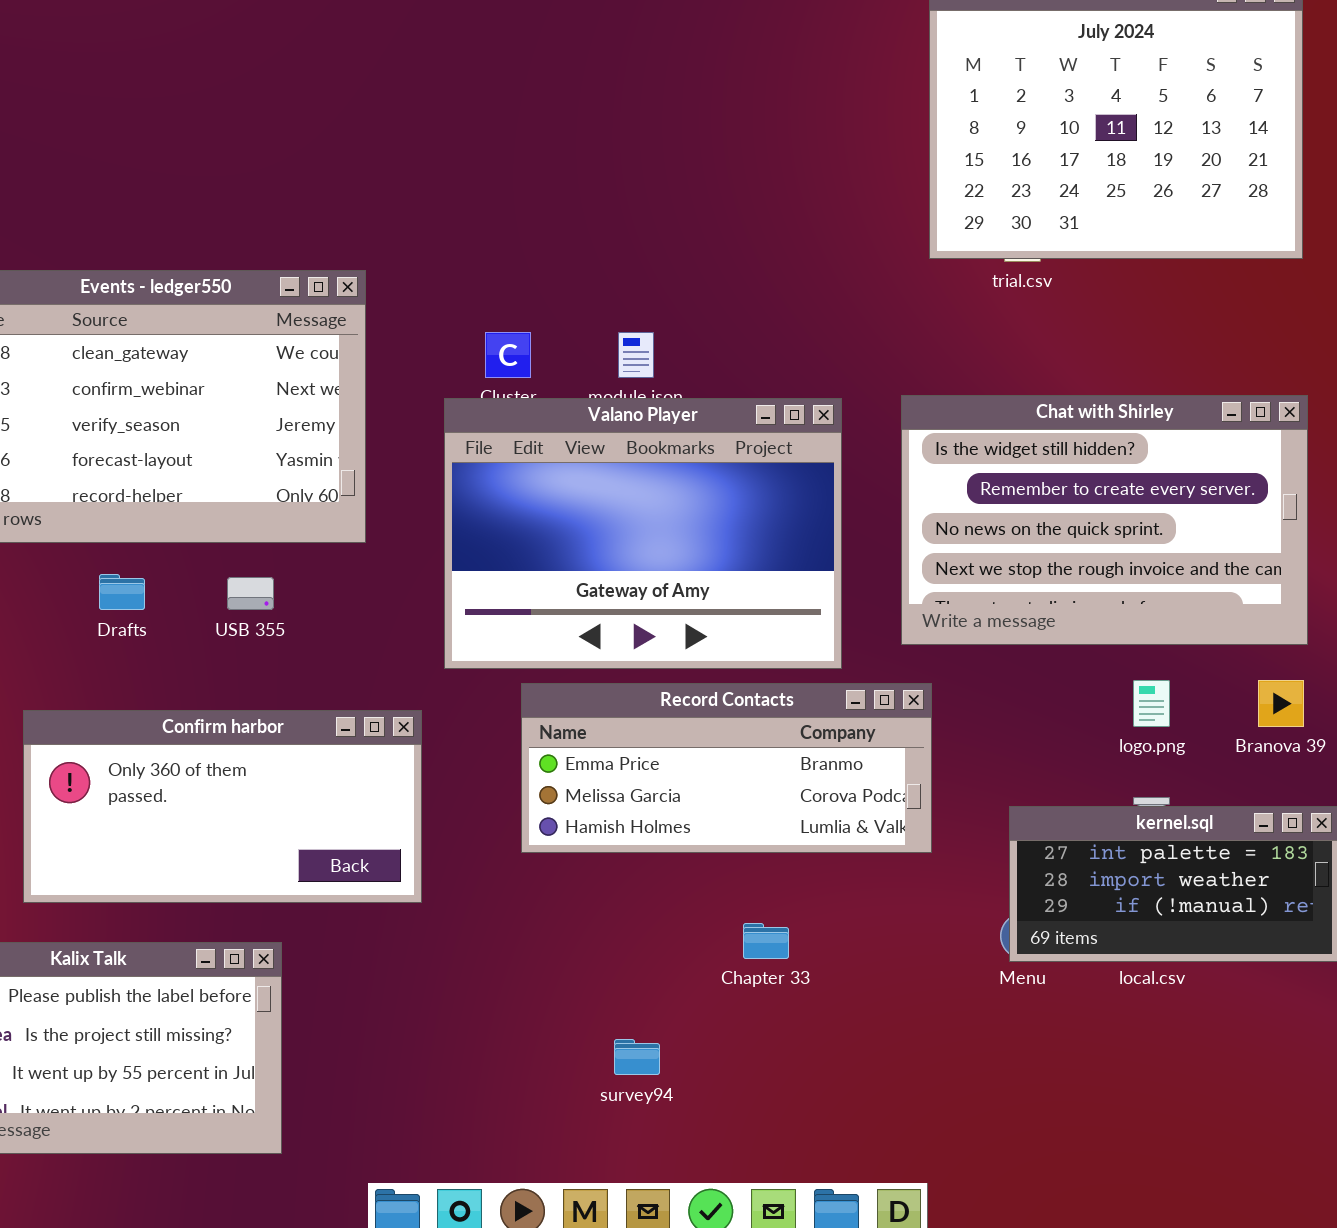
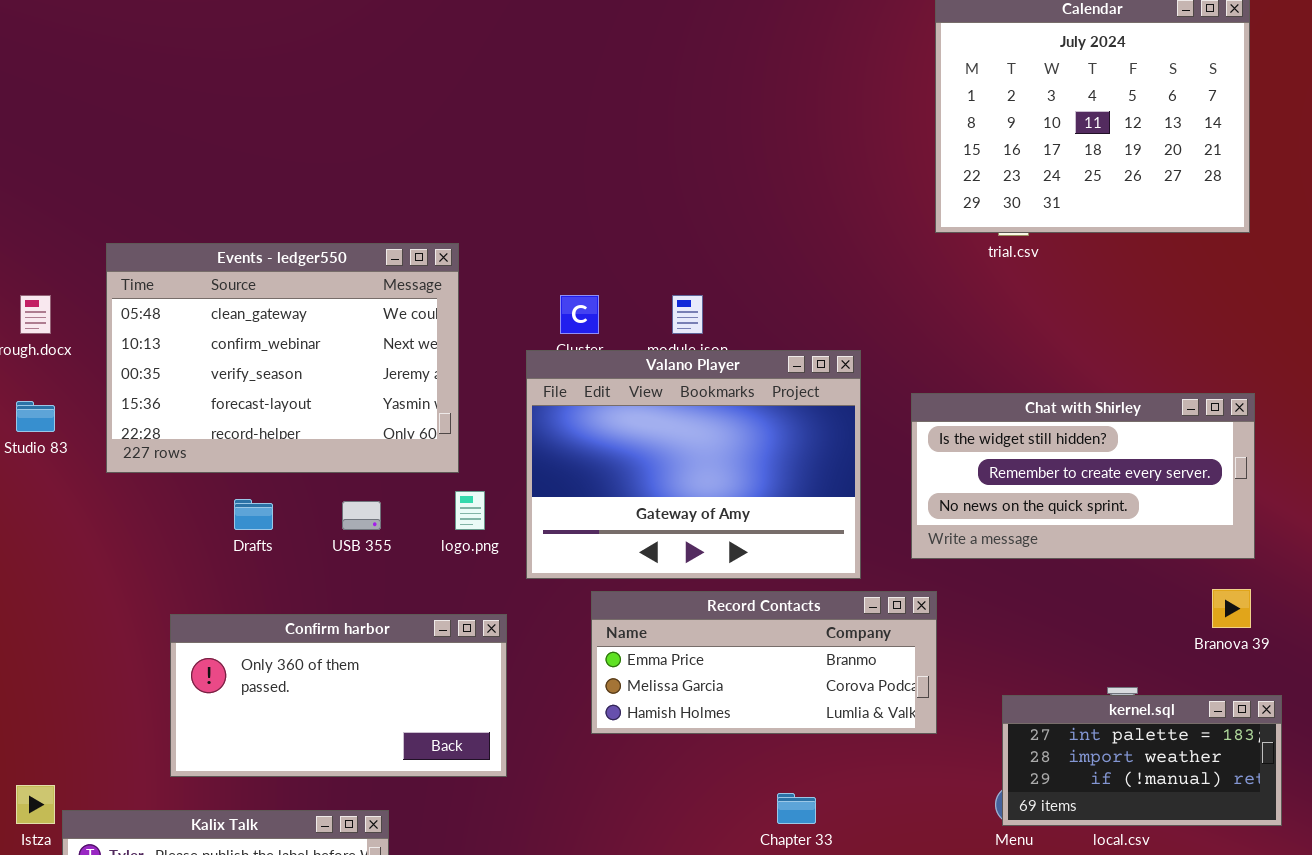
Chat with Shirley: [901,395,1308,645] -> [911,393,1255,559], resized
logo.png: [1133,680,1170,727] -> [455,491,485,530], moved

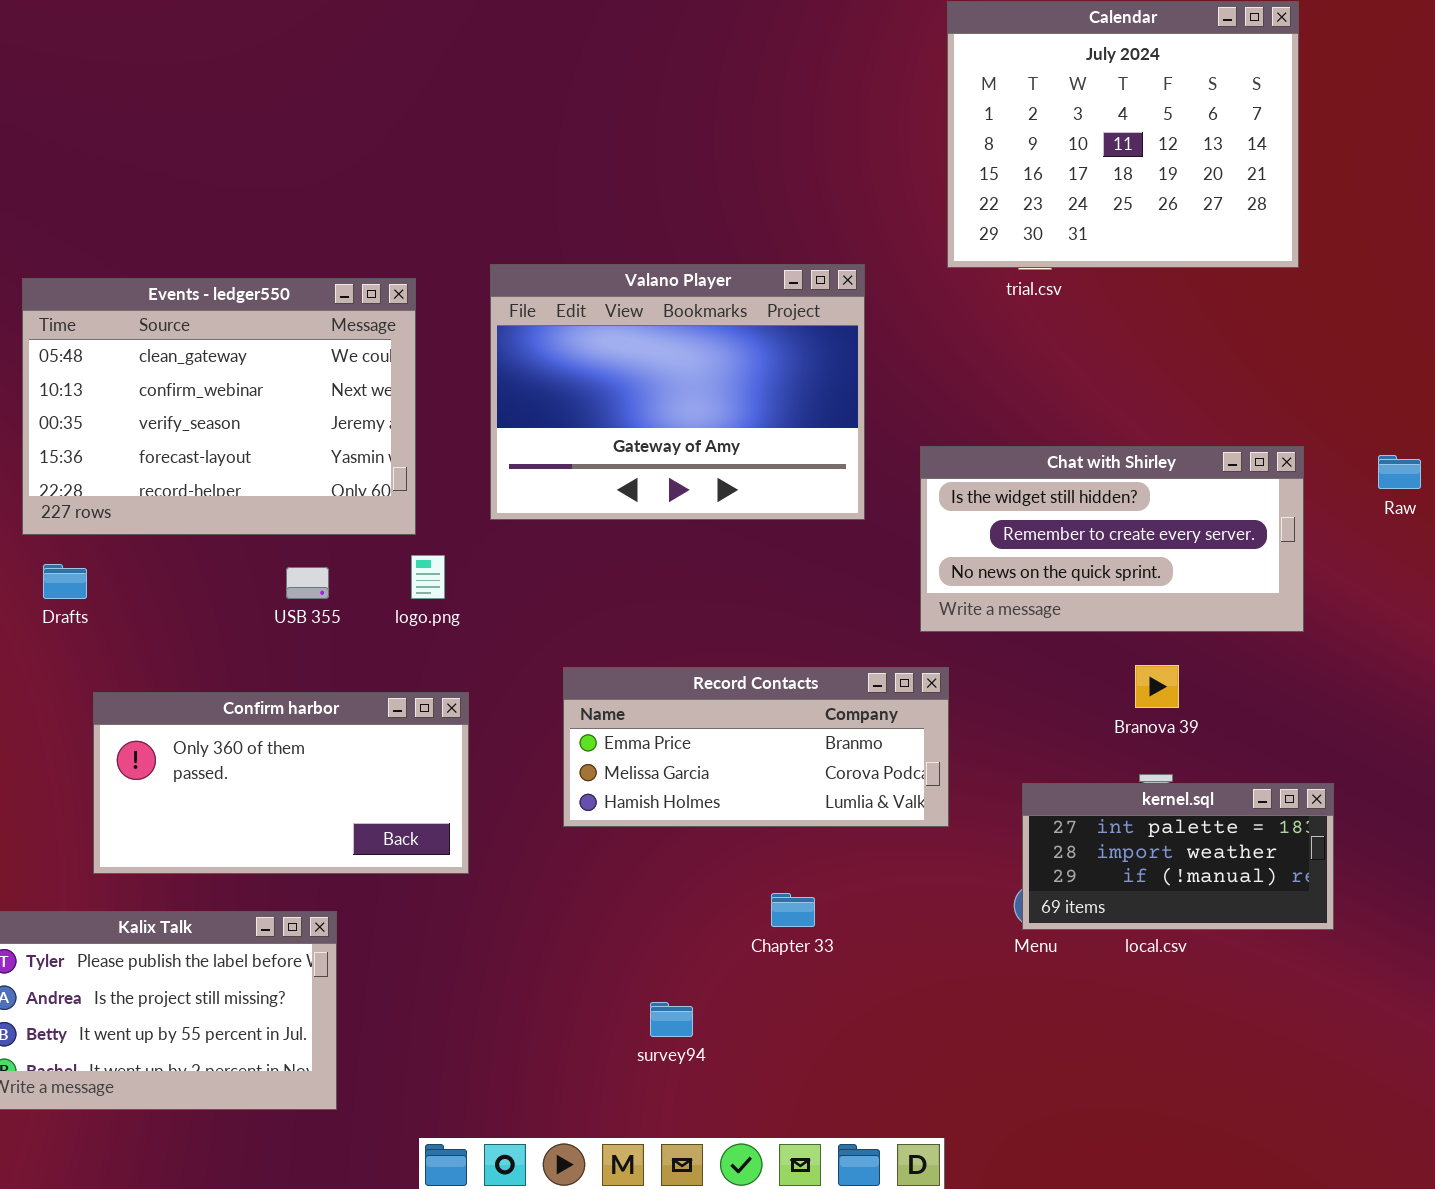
Valano Player: [526,350,861,579] -> [490,264,865,520], moved
Drafts: [234,499,273,530] -> [43,564,87,599], moved
Branova 39: [1212,589,1251,628] -> [1135,665,1179,708], moved

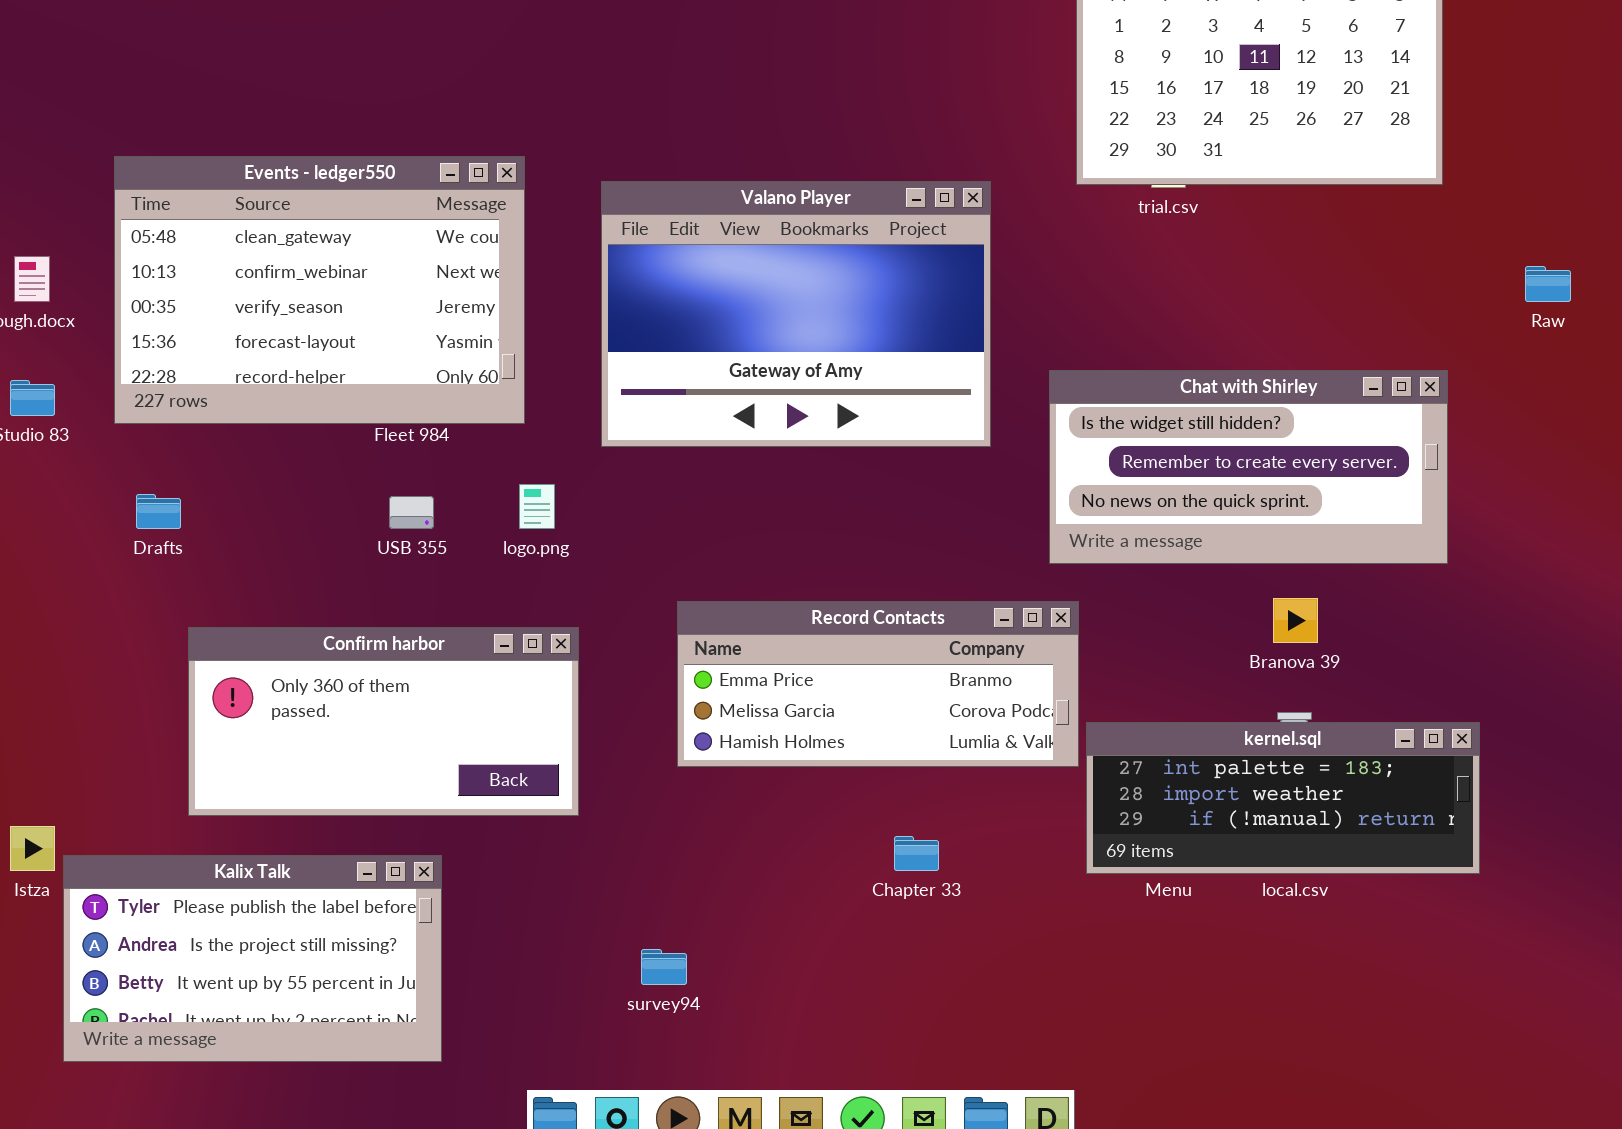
Events - ledger550: [22,278,416,535] -> [114,156,525,424], moved
Raw: [1378,455,1421,489] -> [1525,266,1571,302], moved
kernel.sql: [1022,783,1334,930] -> [1086,722,1480,874], resized
survey94: [650,1002,693,1037] -> [641,949,687,985], moved

